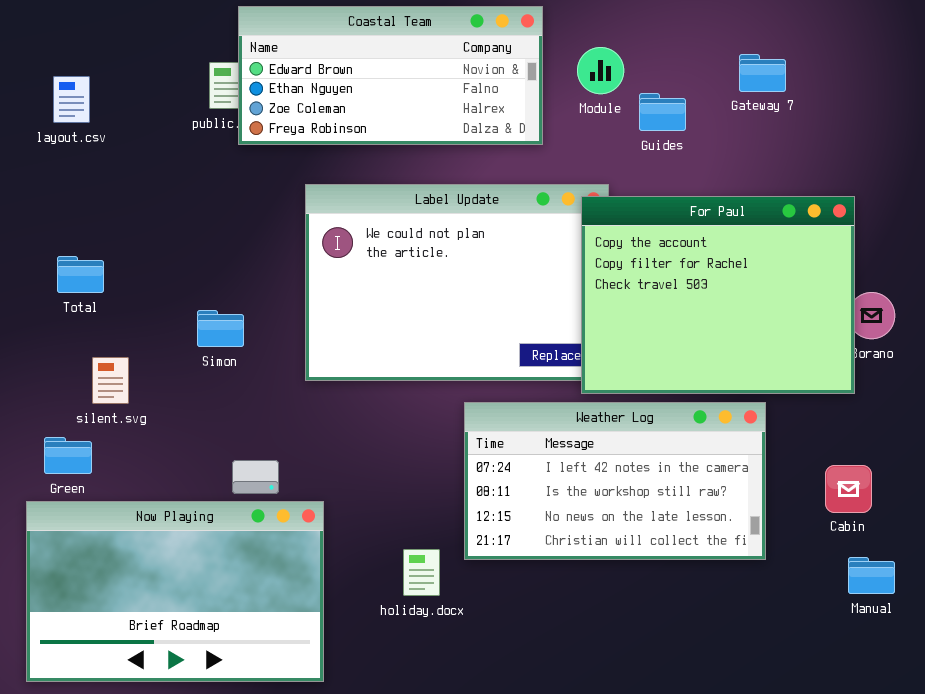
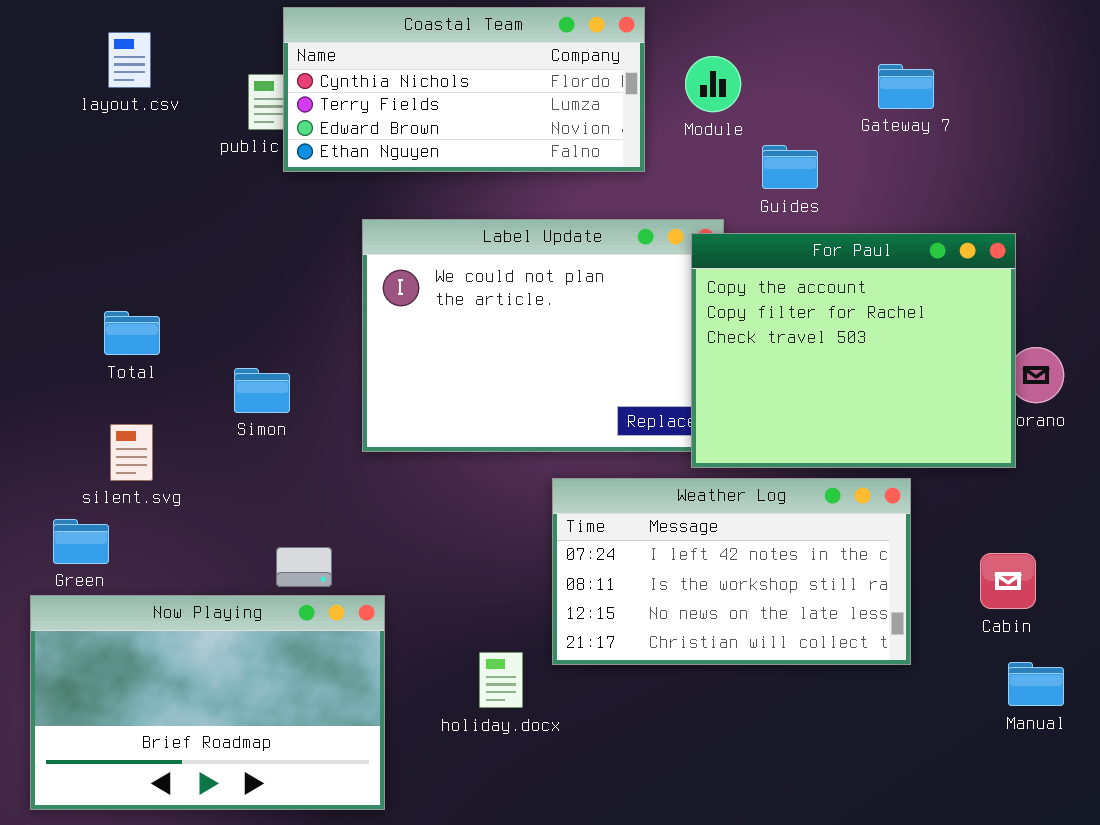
Coastal Team: [238,6,543,145] -> [283,7,645,172], scrolled up 2 rows
layout.csv: [53,76,90,123] -> [108,32,151,88], moved
Guides: [639,93,686,131] -> [762,145,818,189], moved
Total: [57,256,104,293] -> [104,311,160,355], moved

